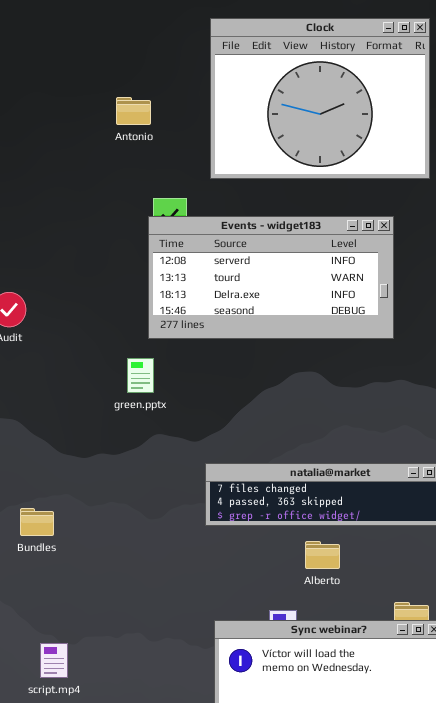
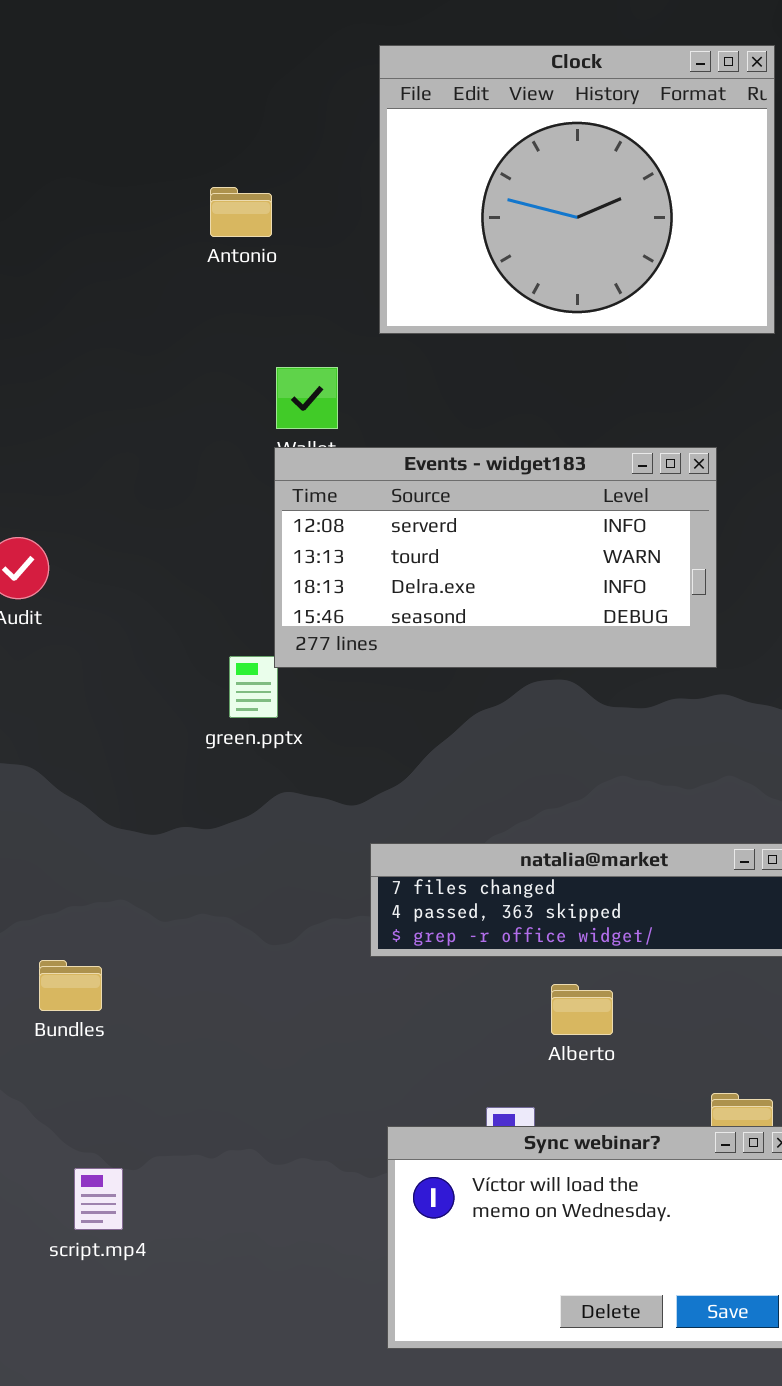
Events - widget183: [148,216,394,339] -> [274,447,717,668], moved
Bundles: [20,508,54,536] -> [39,960,102,1011], moved

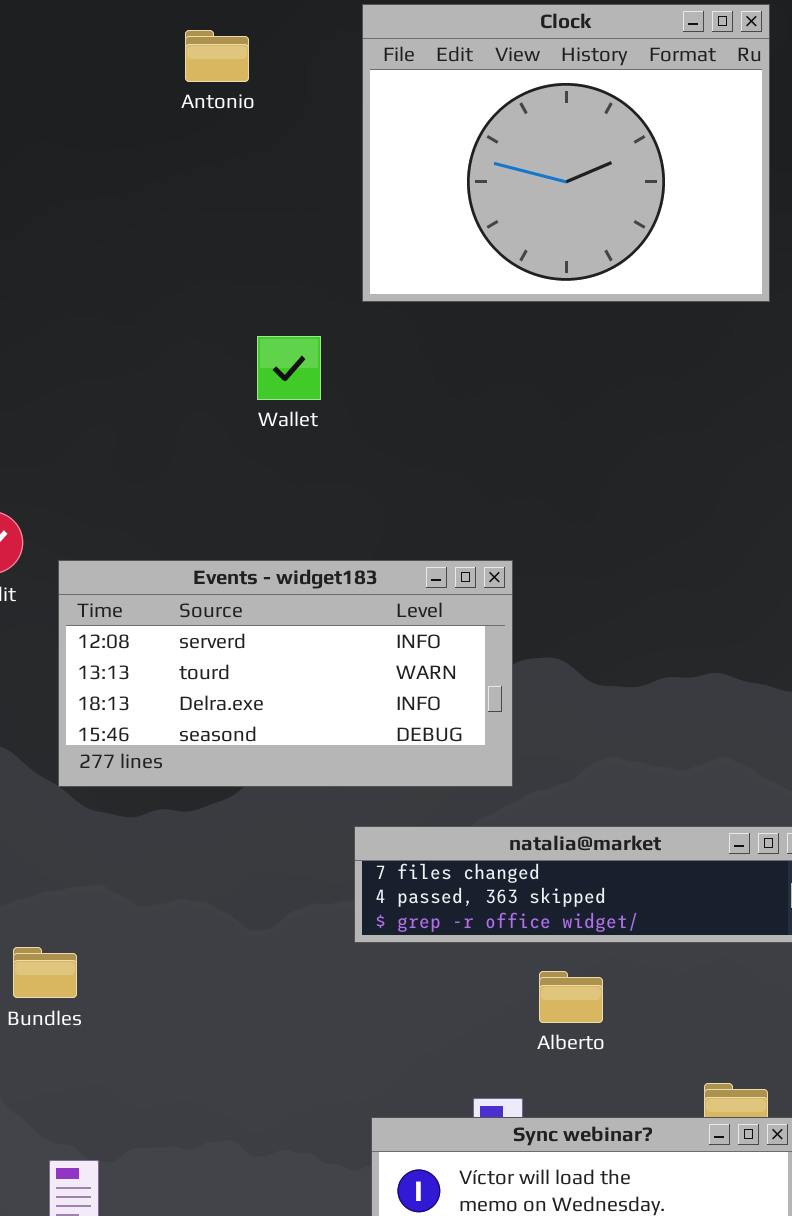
Antonio: [210,187,272,237] -> [185,30,249,82], moved
Events - widget183: [274,447,717,668] -> [58,560,513,787], moved

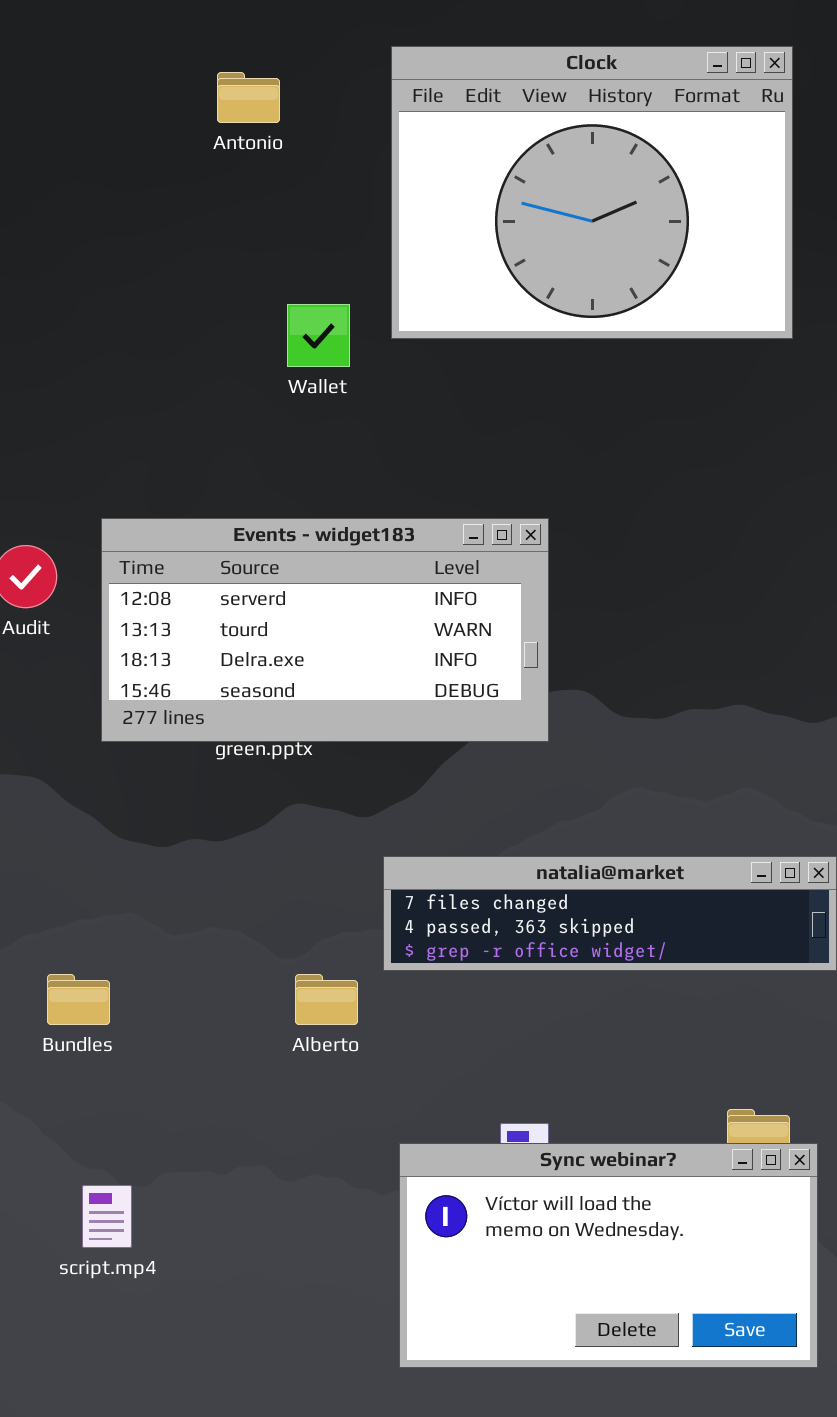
Wallet: [257,336,321,400] -> [287,304,350,367], moved
Events - widget183: [58,560,513,787] -> [101,518,549,742], moved
Alberto: [539,971,603,1023] -> [295,974,358,1025], moved

